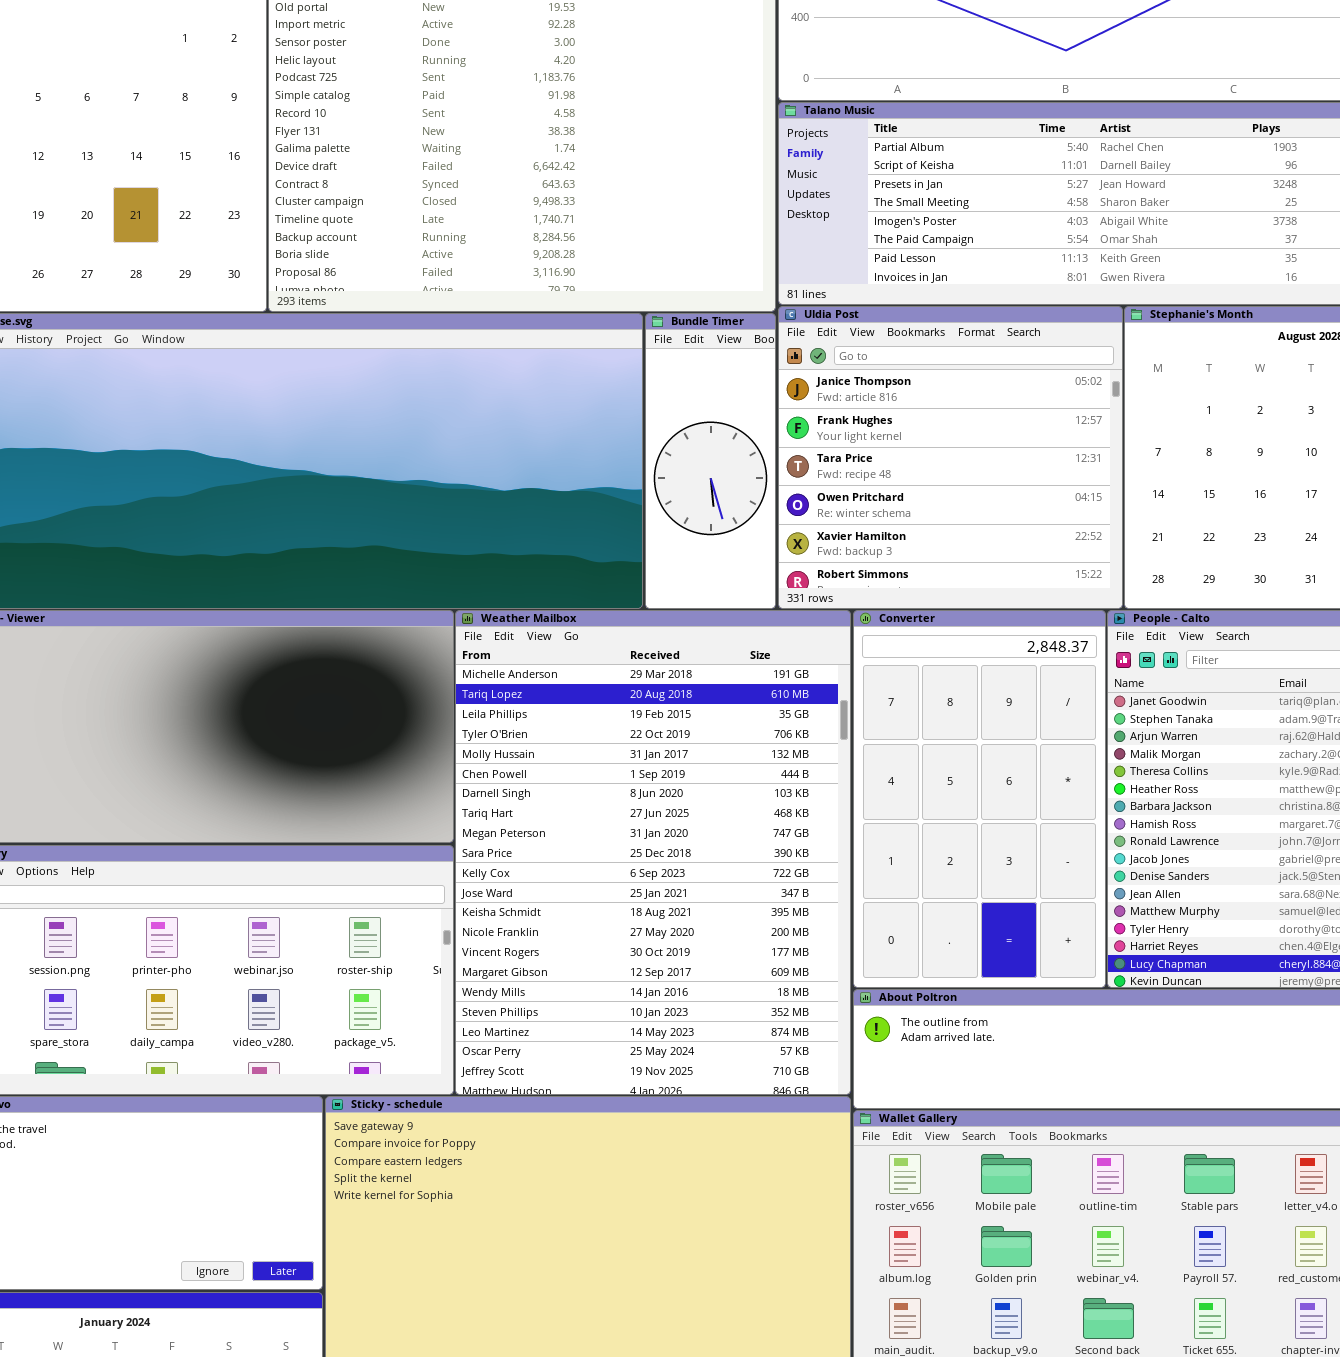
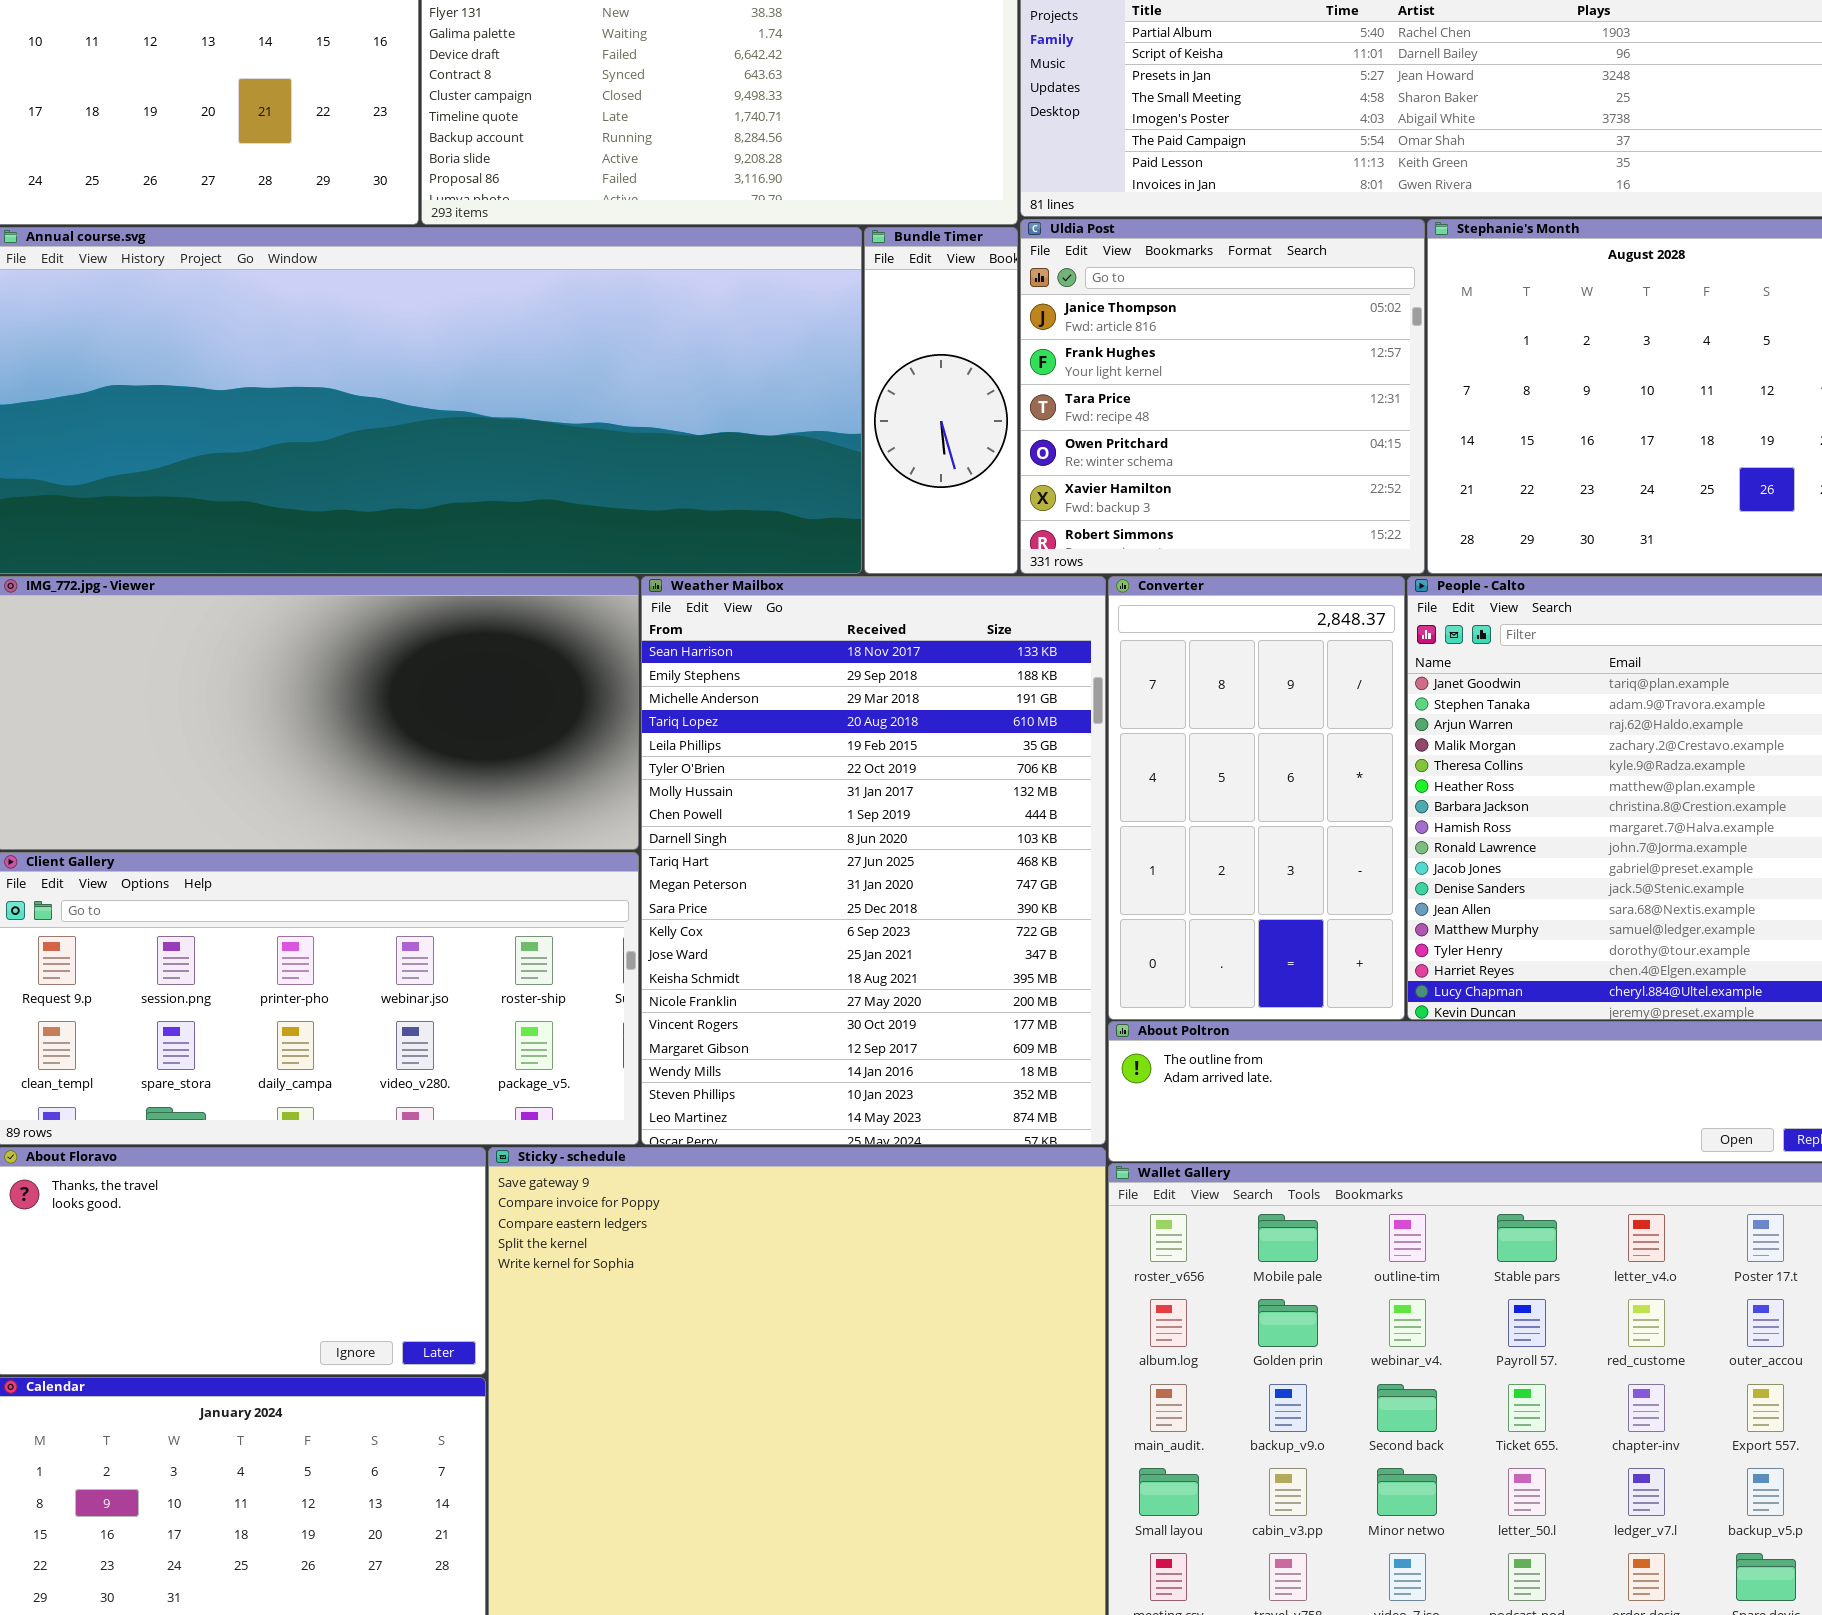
Weather Mailbox: [455,610,851,1095] -> [641,576,1106,1145], scrolled up 2 rows

